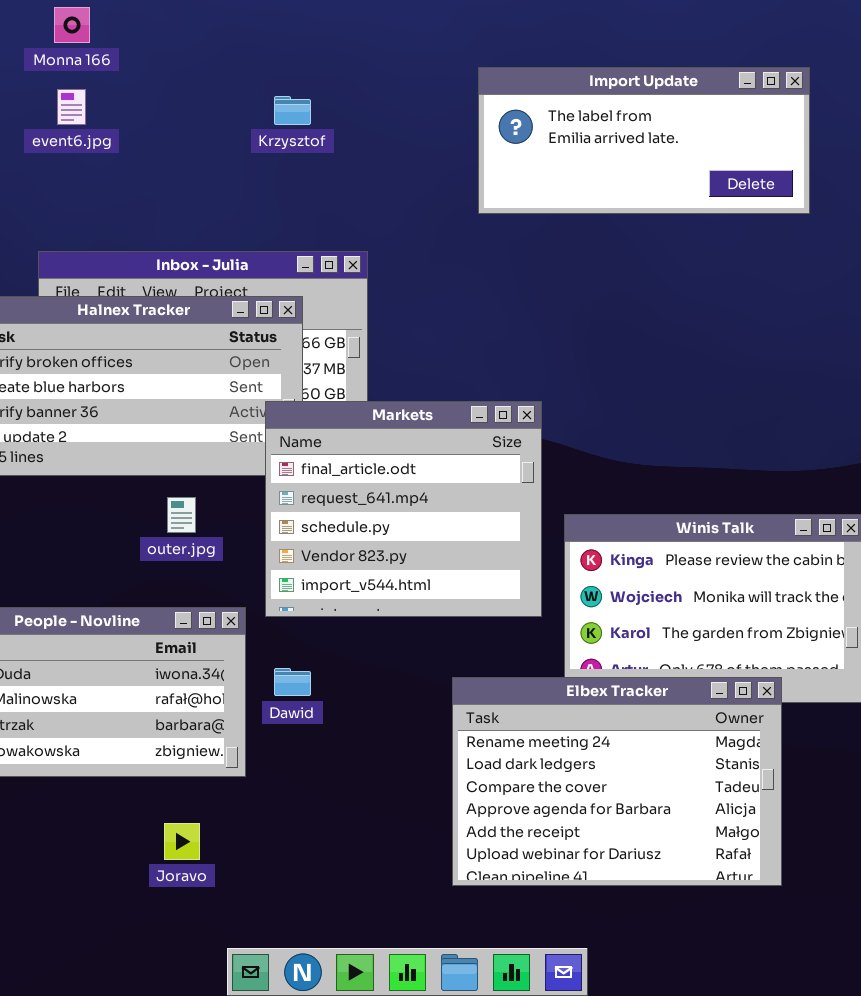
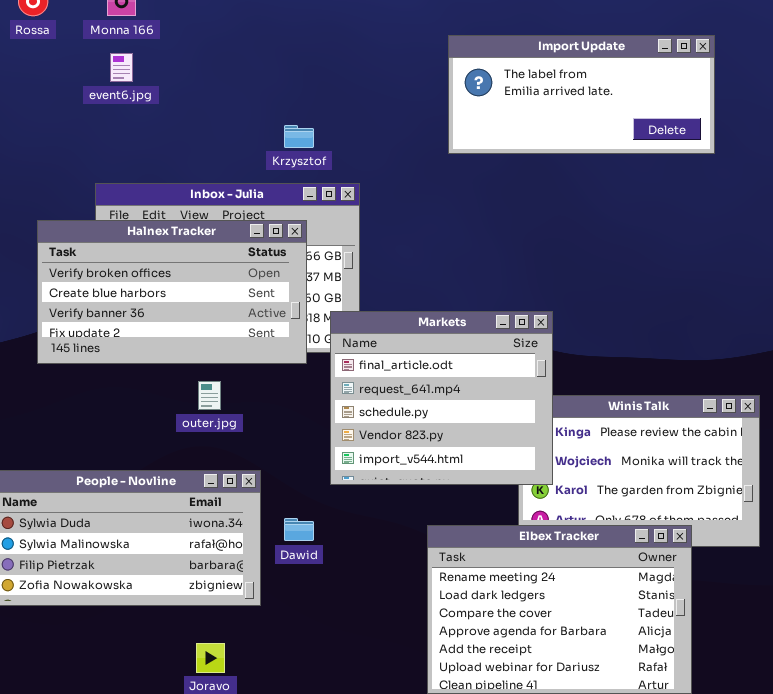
Krzysztof: [274,96,311,125] -> [284,125,314,148], moved
Markets: [265,401,542,617] -> [330,311,553,485], moved

